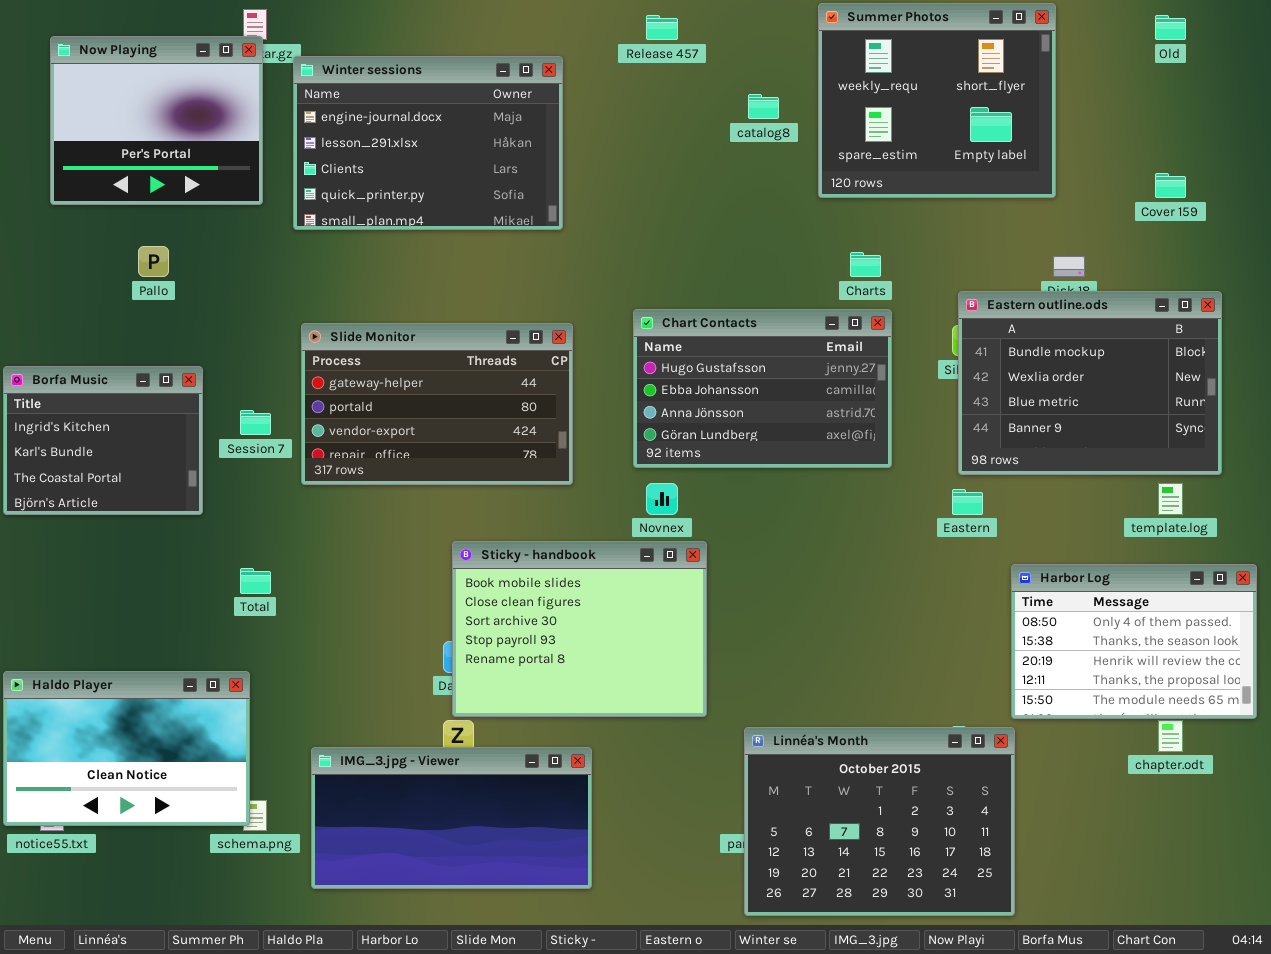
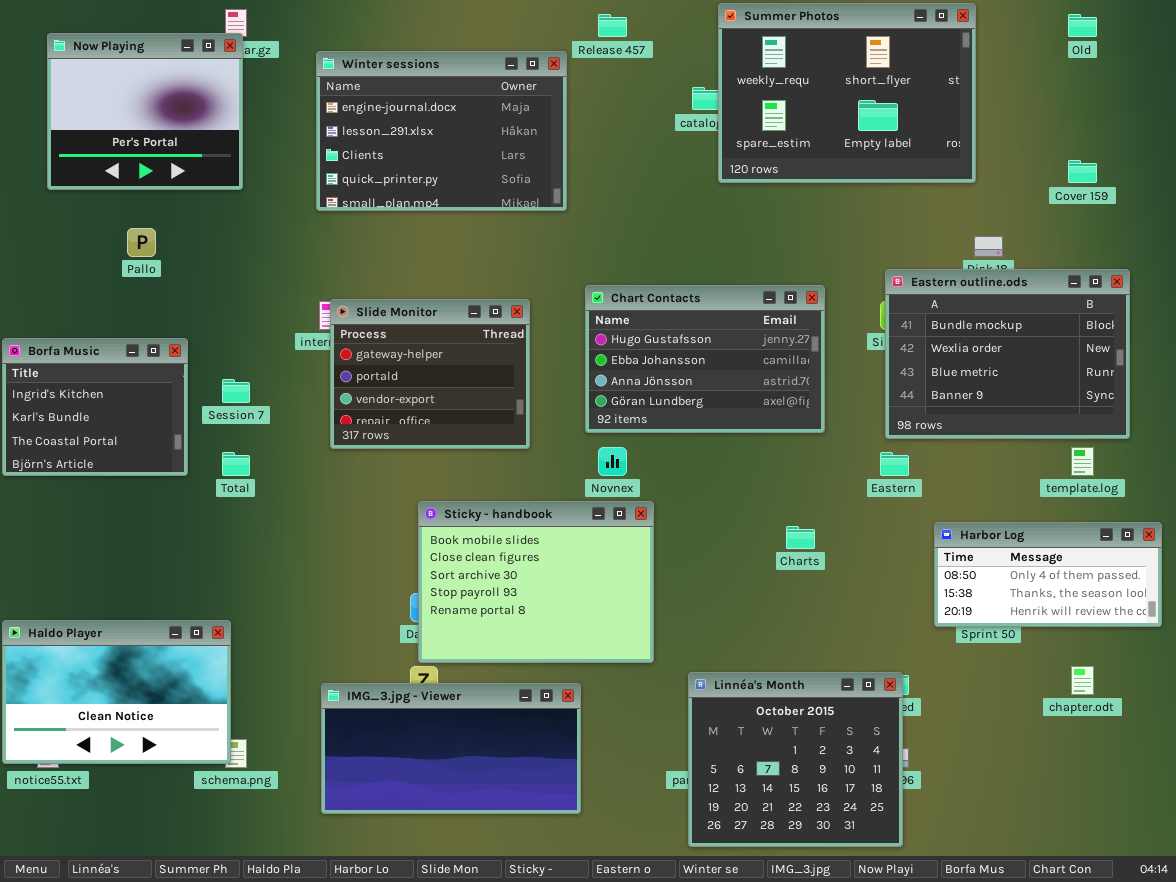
Summer Photos: [818,3,1056,198] -> [718,3,976,183], resized
Winter sessions: [293,56,563,230] -> [316,51,567,211], moved
Charts: [850,252,881,277] -> [786,526,815,549], moved
Slide Monitor: [301,323,573,485] -> [330,299,530,449], resized
Harbor Log: [1011,564,1257,719] -> [934,522,1162,627], resized
Total: [240,568,271,594] -> [222,452,250,476], moved
Linnéa's Month: [744,727,1015,916] -> [688,672,903,847], resized
IMG_3.jpg - Viewer: [311,747,592,889] -> [321,683,581,814], moved

